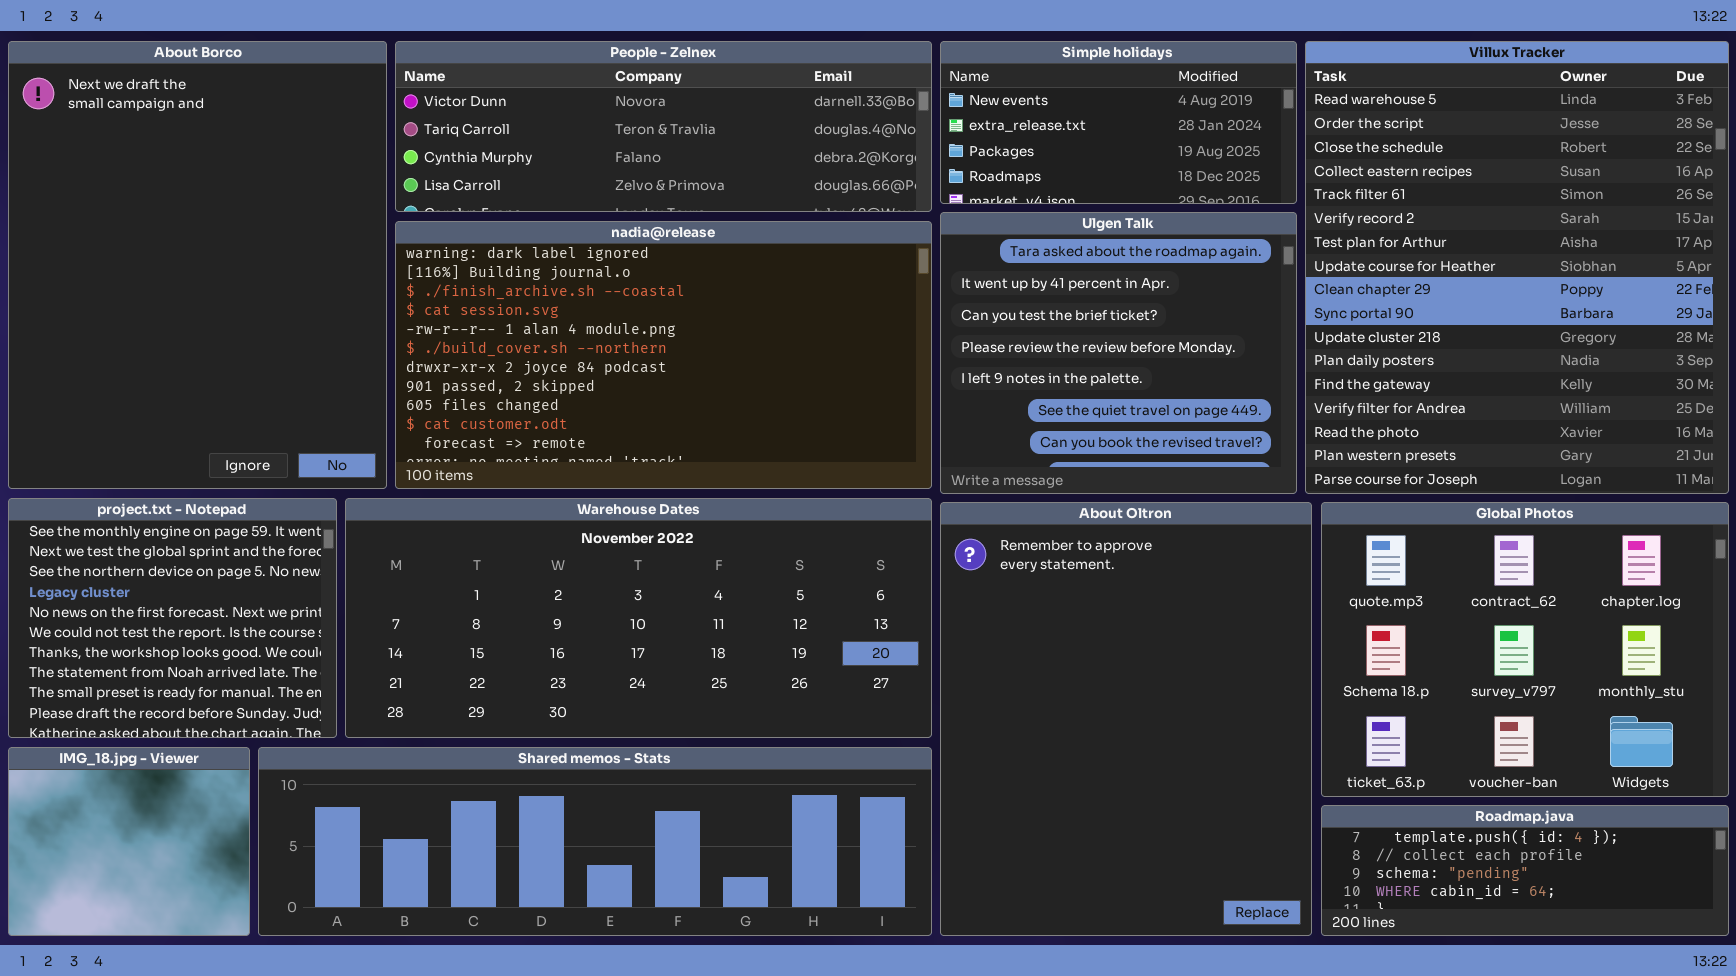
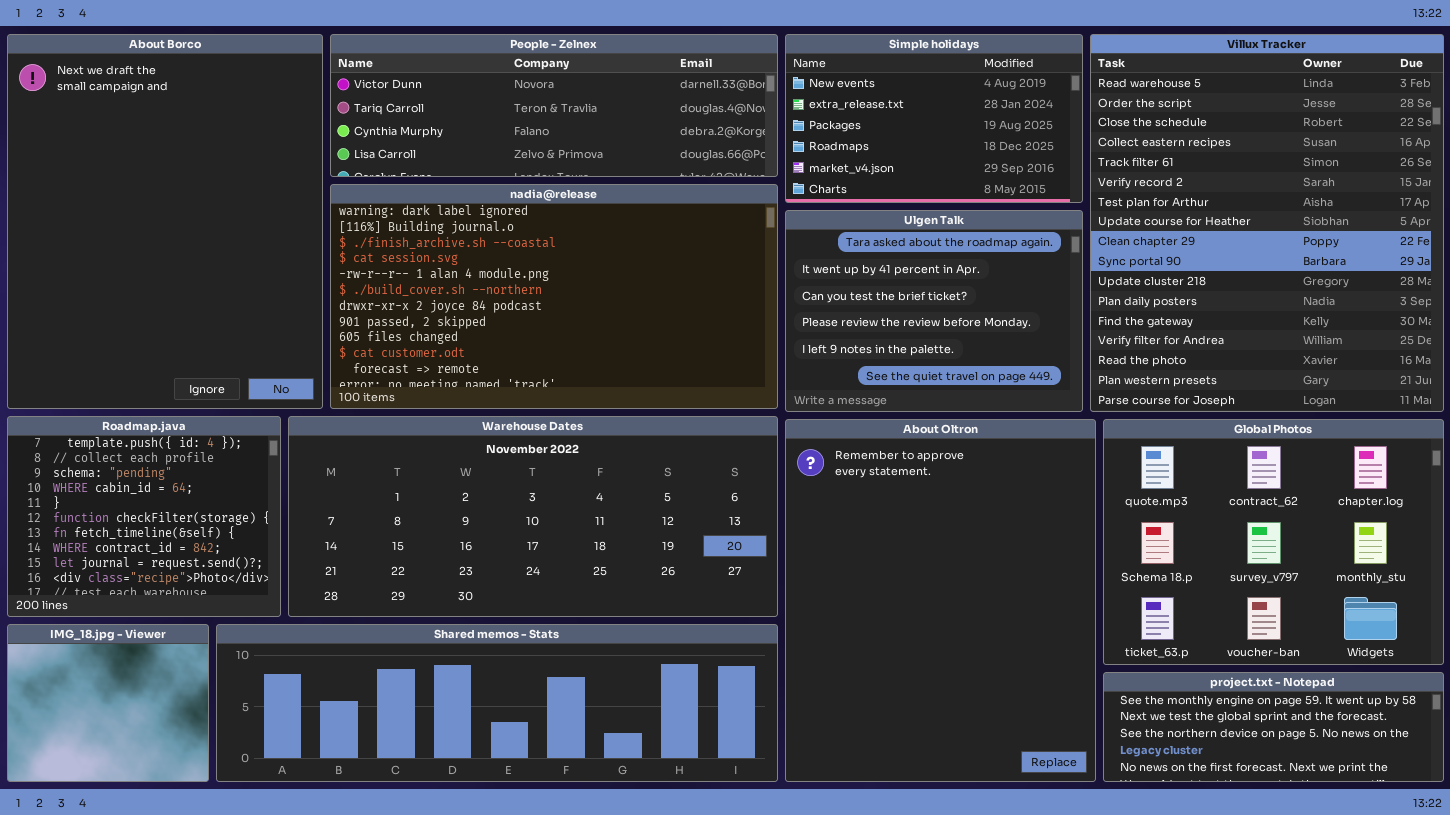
Simple holidays: [940,41,1297,204] -> [785,34,1083,203], resized
Ulgen Talk: [940,212,1297,494] -> [785,210,1083,412], resized
project.txt - Notepad: [8,498,337,738] -> [1103,672,1444,782], moved, resized
Roadmap.java: [1321,805,1729,936] -> [7,416,281,617], moved, resized

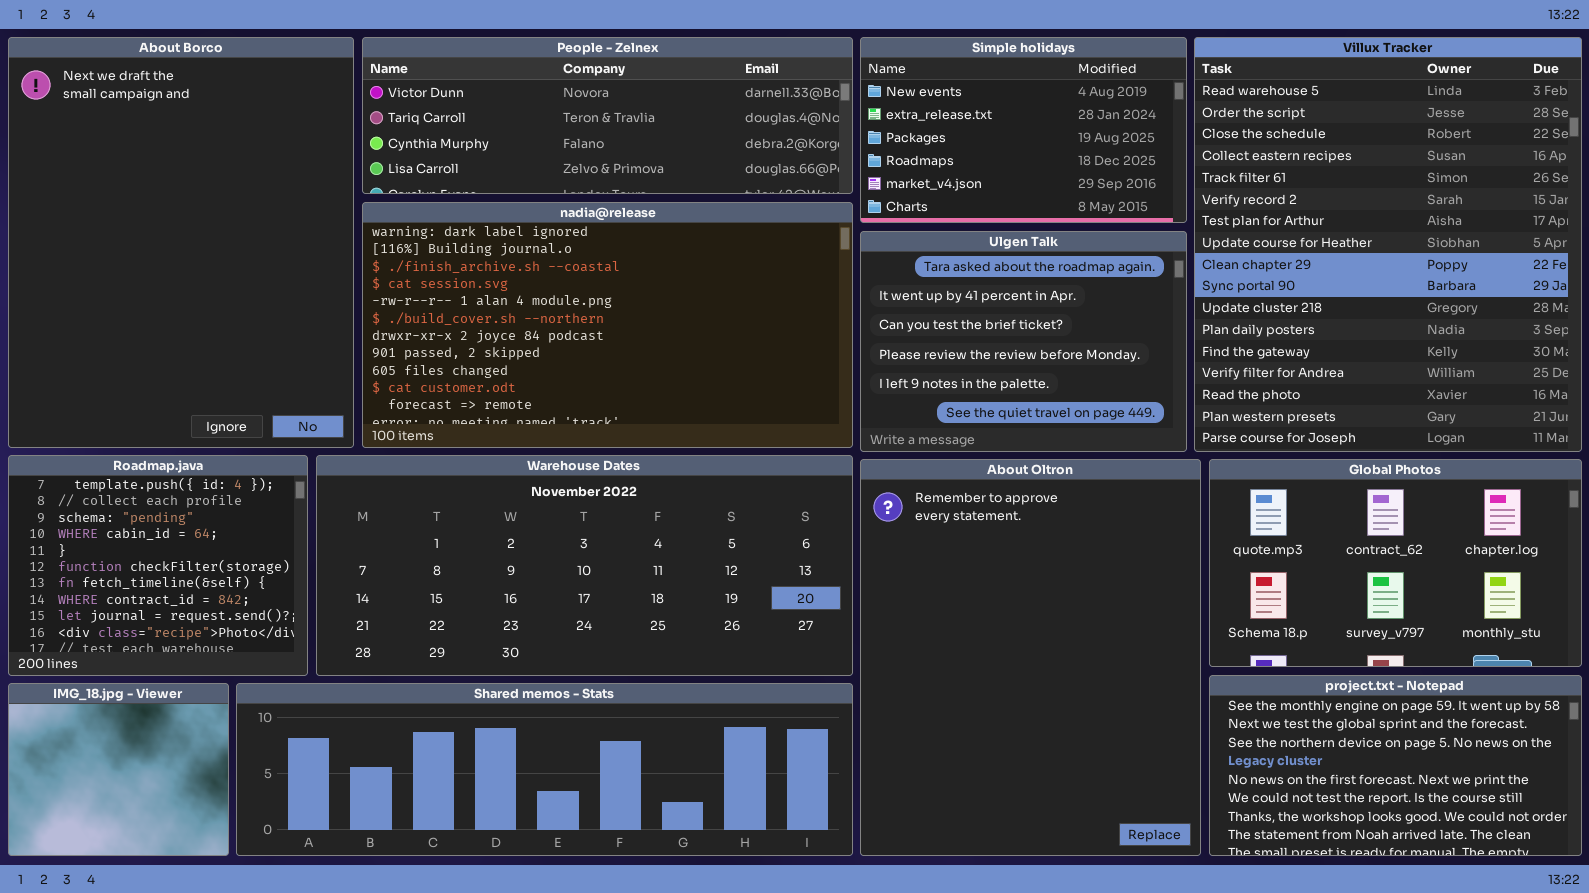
Global Photos: [1103,419,1444,665] -> [1209,459,1582,667], resized
project.txt - Notepad: [1103,672,1444,782] -> [1209,675,1582,856], resized

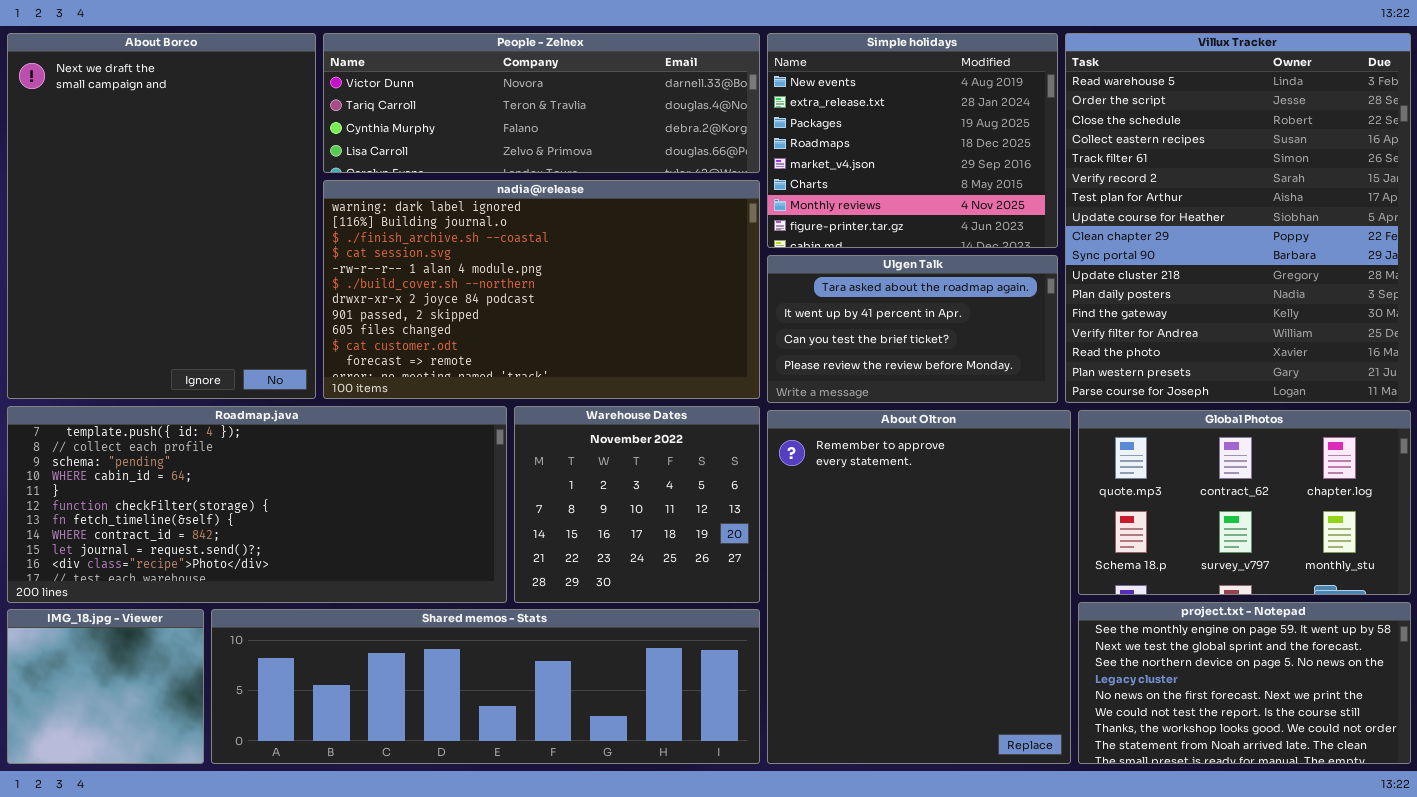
Simple holidays: [860,37,1187,223] -> [767,33,1058,248], resized
Ulgen Talk: [860,231,1187,452] -> [767,255,1058,403], resized
Roadmap.java: [8,455,308,676] -> [7,406,507,603], resized
Warehouse Dates: [316,455,853,676] -> [514,406,760,603], resized

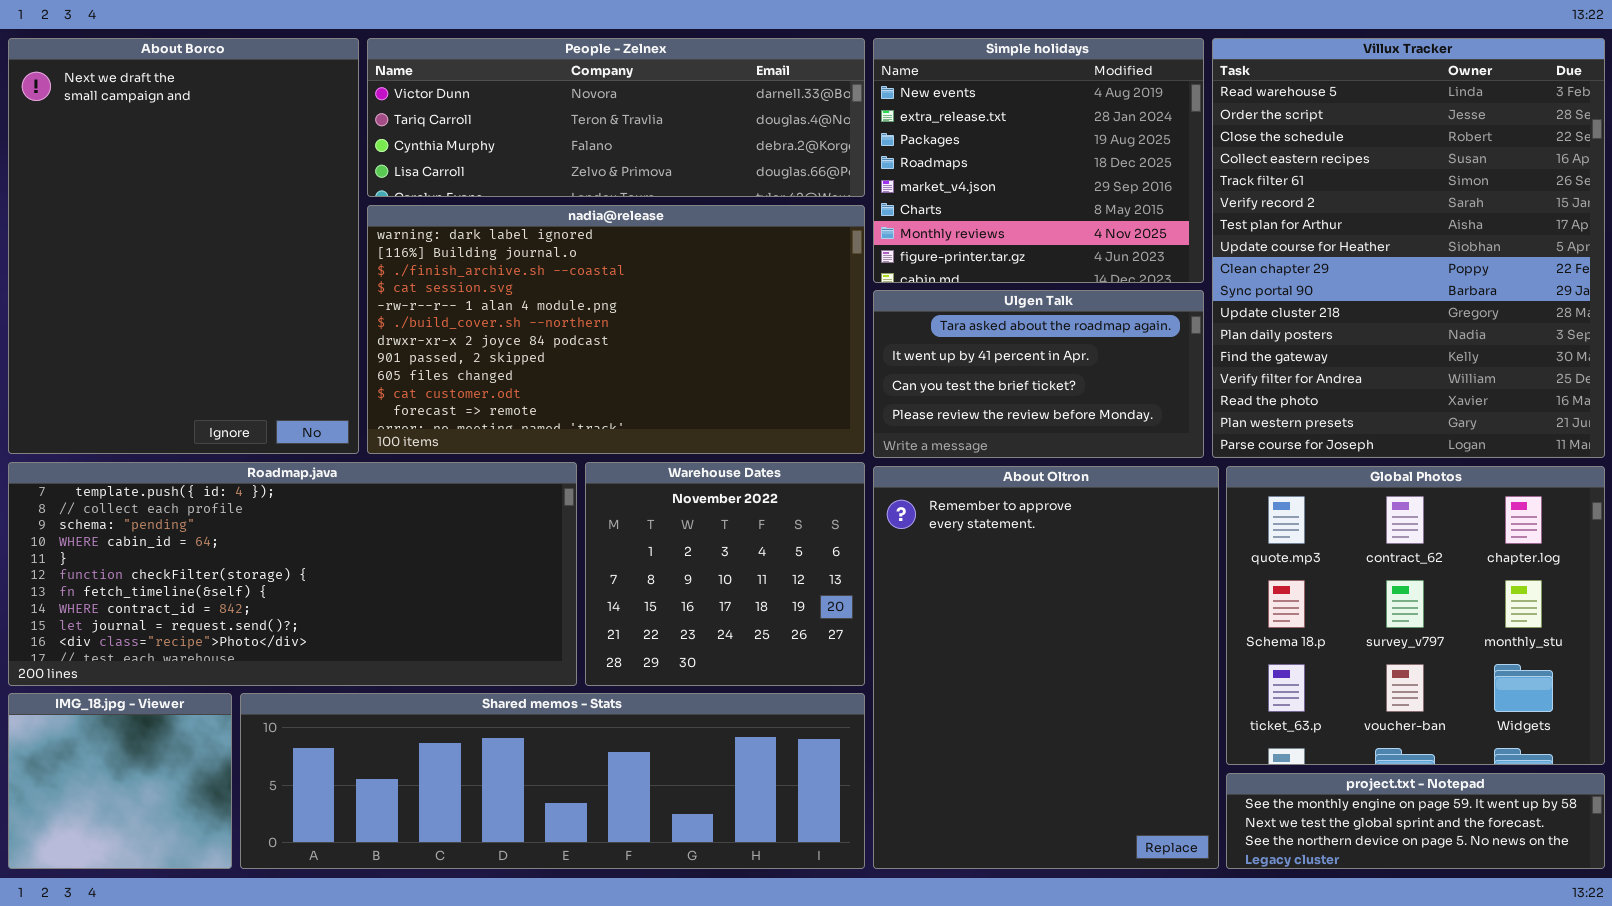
Global Photos: [1078,410,1411,595] -> [1226,466,1605,765], resized
project.txt - Notepad: [1078,602,1411,764] -> [1226,773,1605,869], resized

